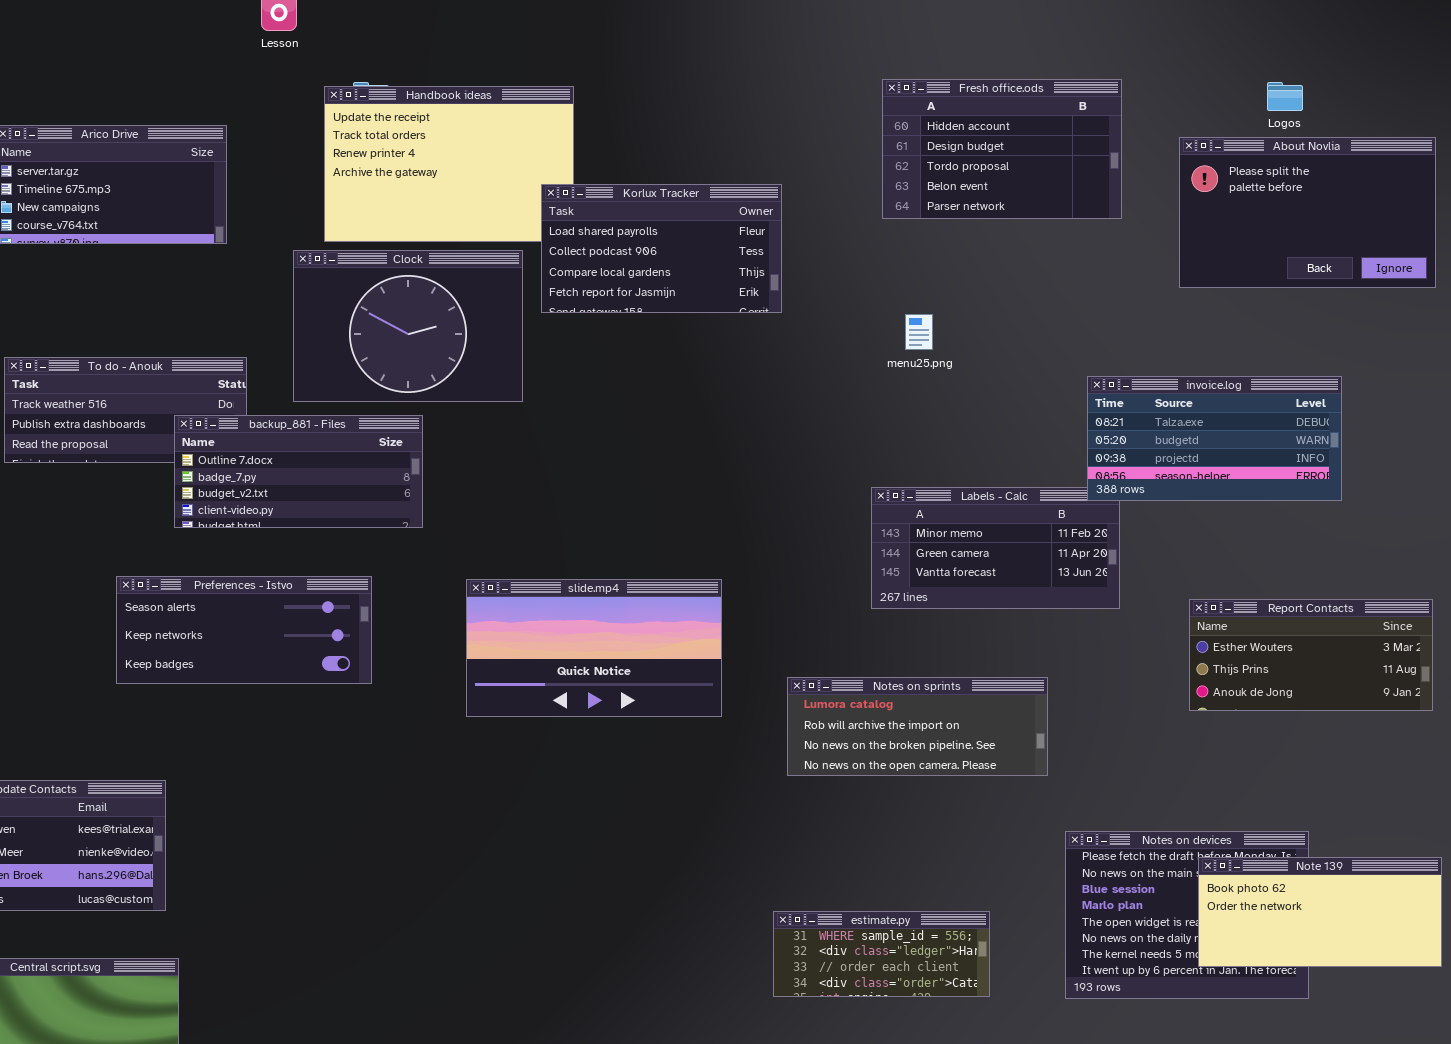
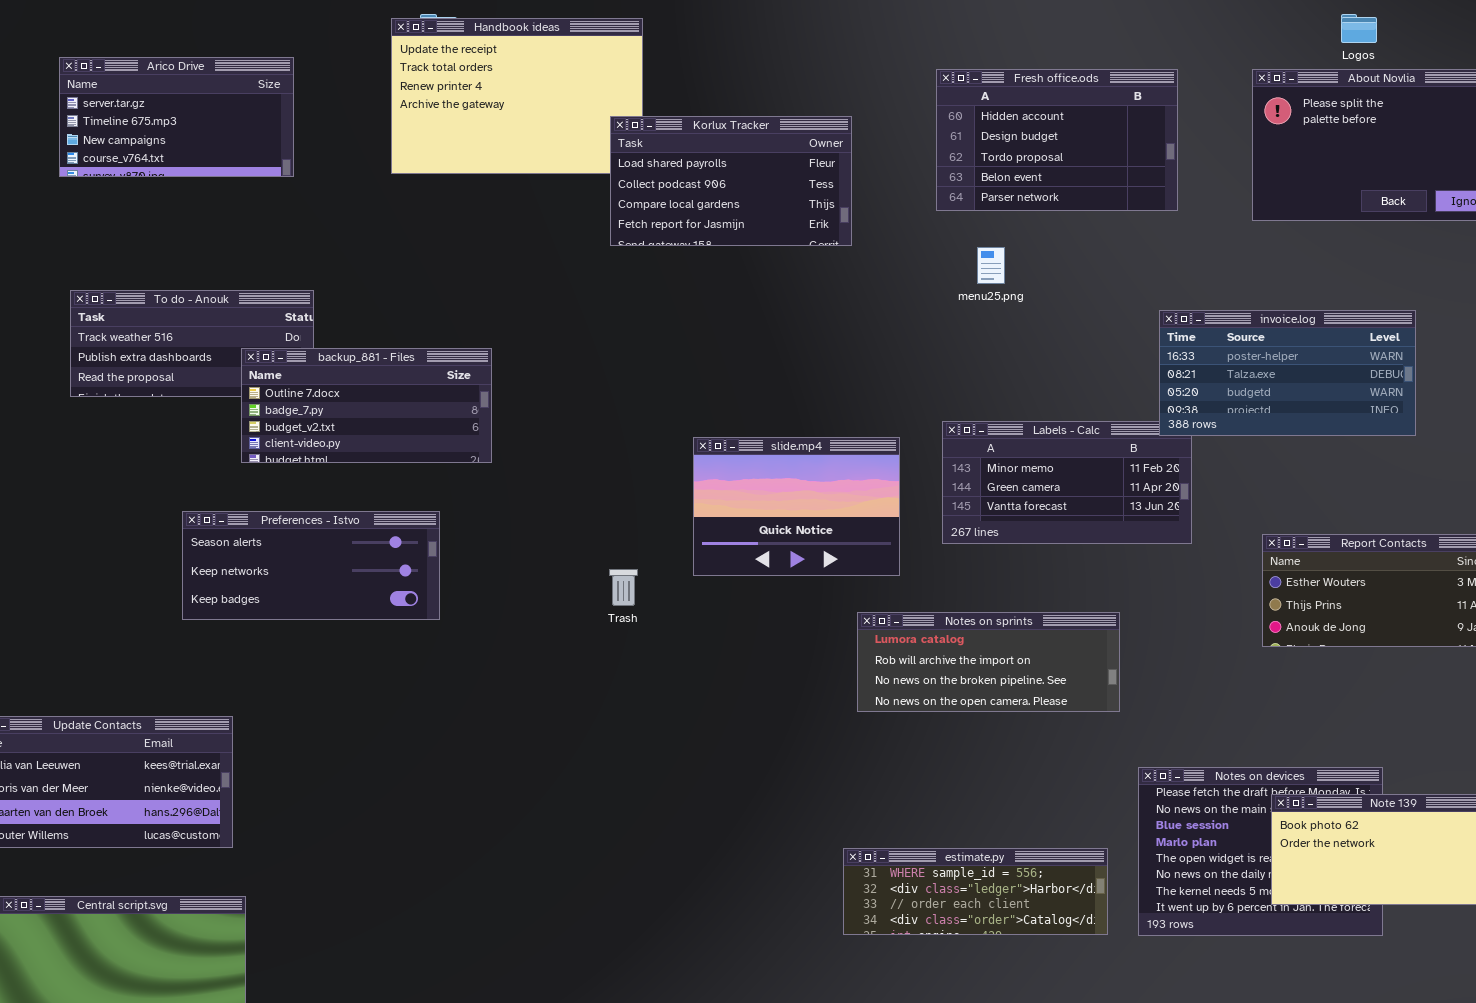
Fresh office.ods: [882,79,1122,219] -> [936,69,1178,211], moved
Clock: [293,250,523,402] -> none, closed
invoice.log: [1087,376,1342,501] -> [1159,310,1416,436], scrolled up 1 row
slide.mp4: [466,579,722,717] -> [693,437,900,576], moved, resized
estimate.py: [773,911,990,997] -> [843,848,1108,935], resized

